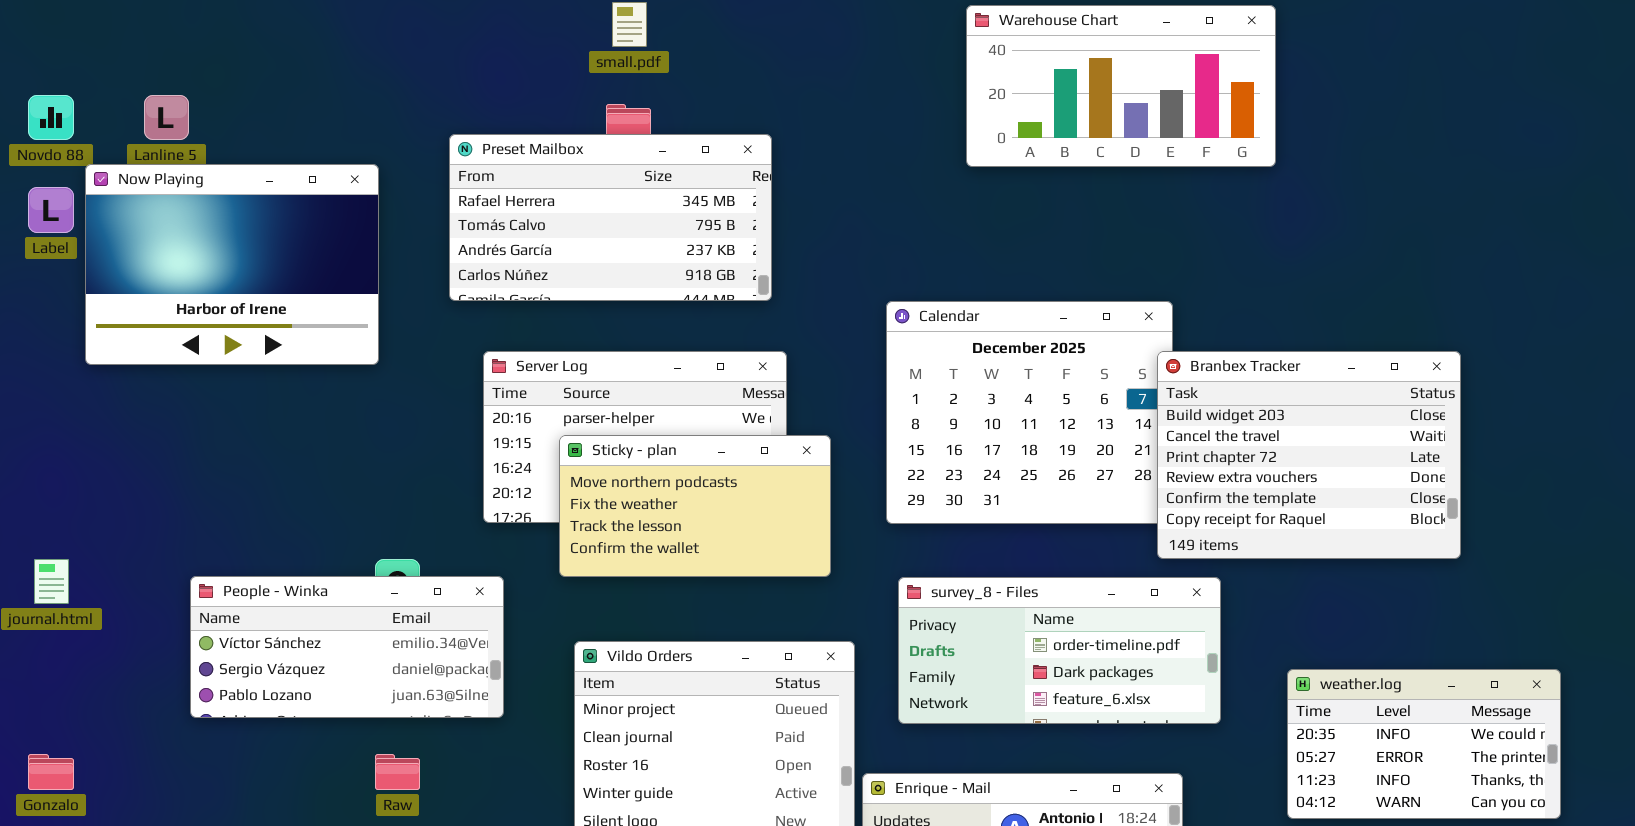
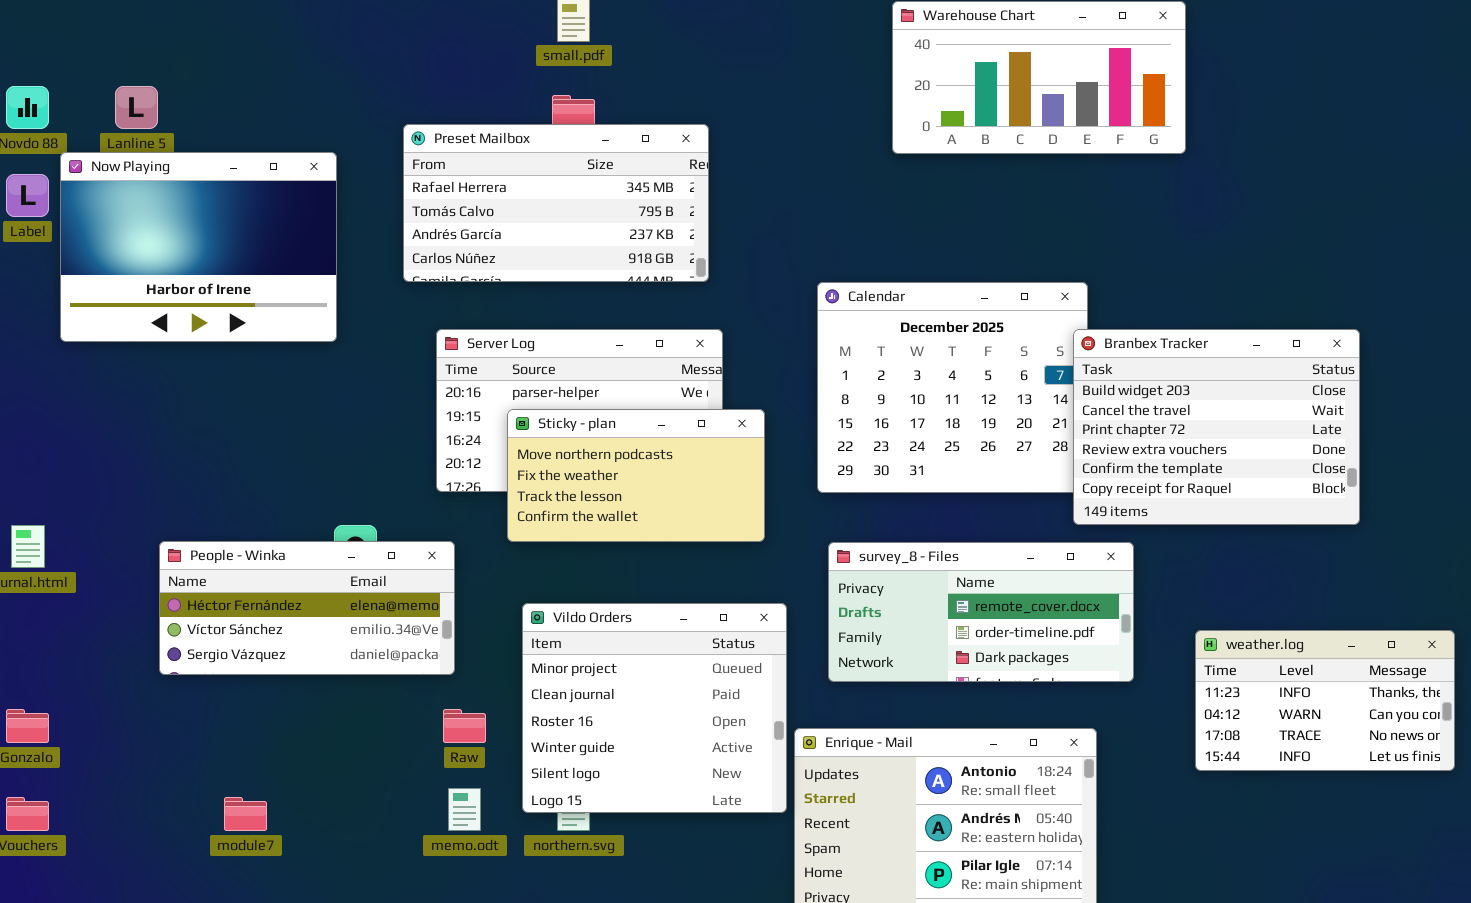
People - Winka: [190,576,504,718] -> [159,541,455,675], scrolled up 1 row
survey_8 - Files: [898,577,1221,724] -> [828,542,1134,682], scrolled up 1 row
weather.log: [1287,669,1561,819] -> [1195,630,1455,771], scrolled down 2 rows
Raw: [375,754,420,790] -> [443,709,486,743], moved

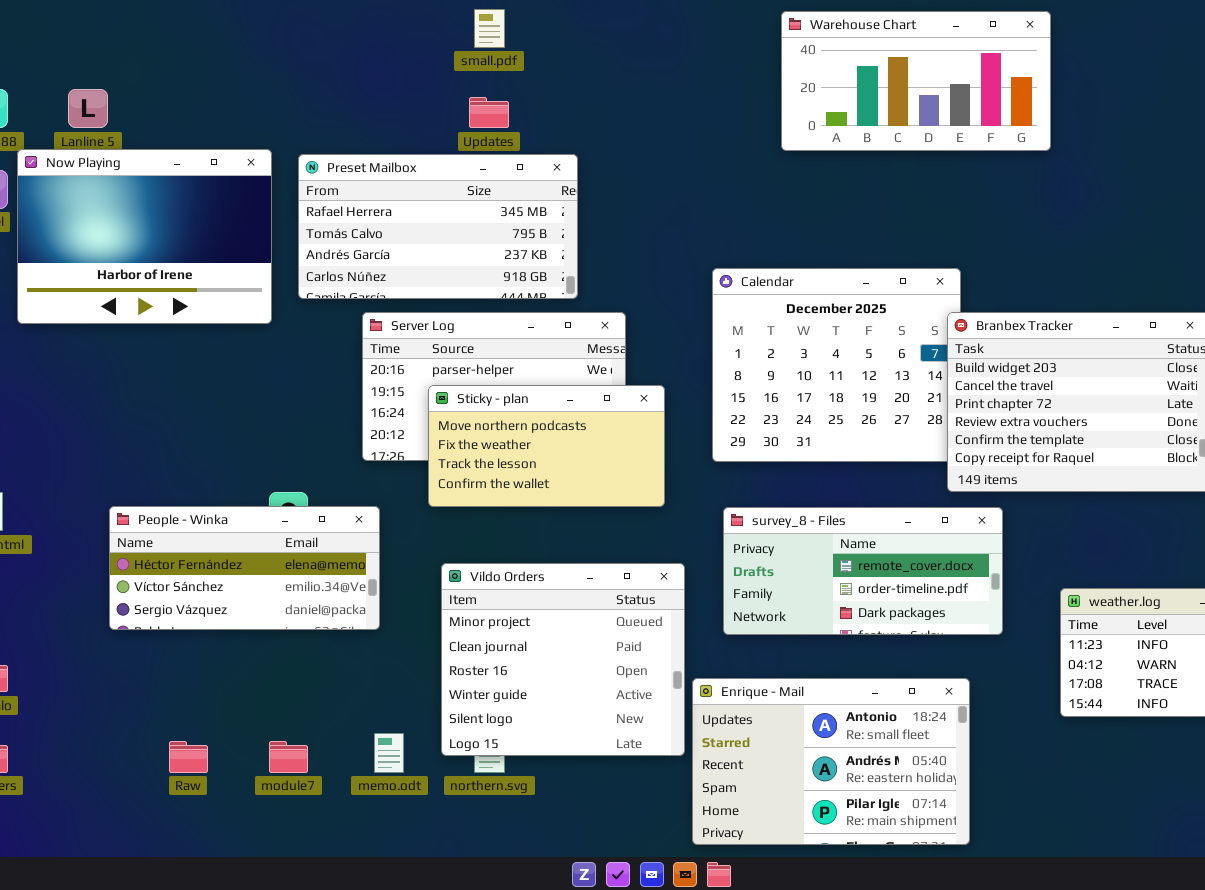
Preset Mailbox: [403,124,709,282] -> [298,154,578,299], moved
Raw: [443,709,486,743] -> [169,741,208,773], moved
module7: [224,797,267,831] -> [269,741,308,773], moved

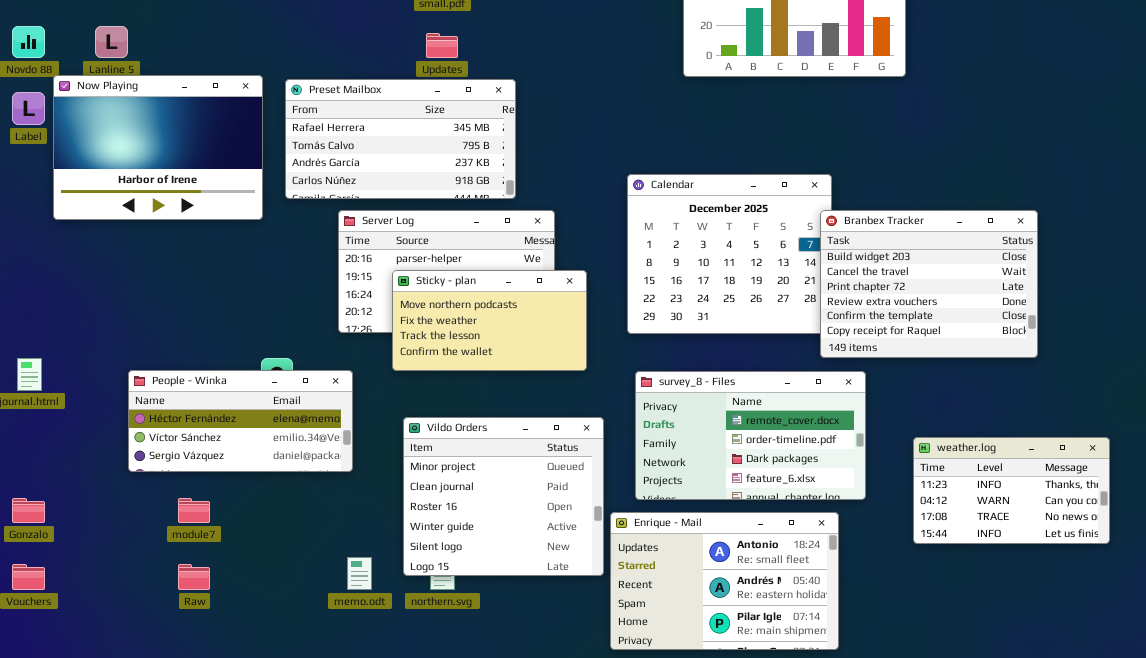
survey_8 - Files: [723,507,1003,635] -> [635,371,866,500], resized
module7: [269,741,308,773] -> [178,498,210,523], moved

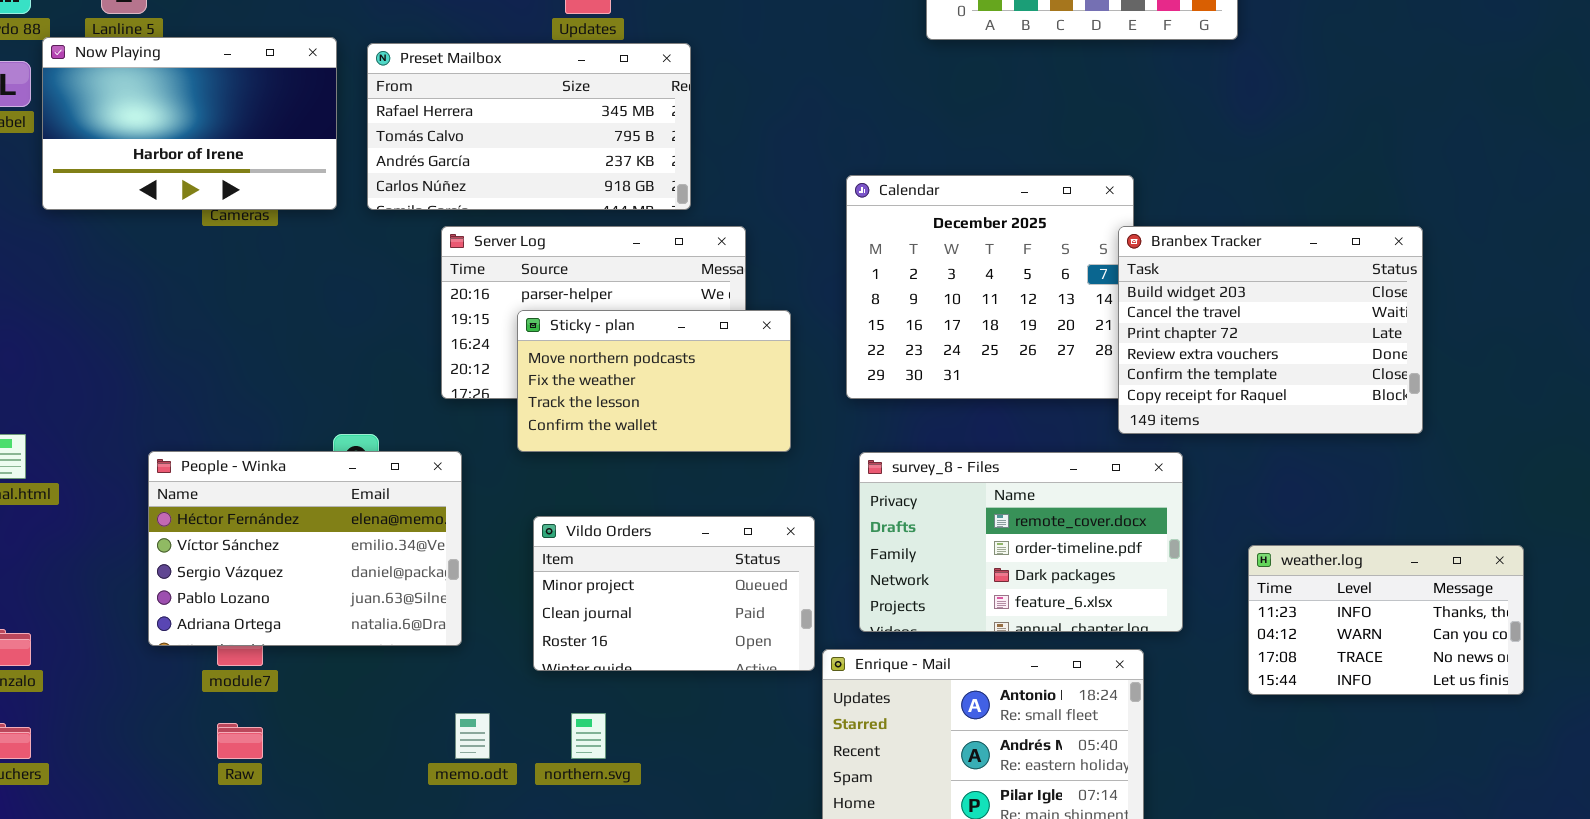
Now Playing: [53,75,263,220] -> [42,37,337,210], resized
People - Winka: [128,370,353,472] -> [148,451,462,646], resized
Vildo Orders: [403,417,604,576] -> [533,516,815,671], resized

